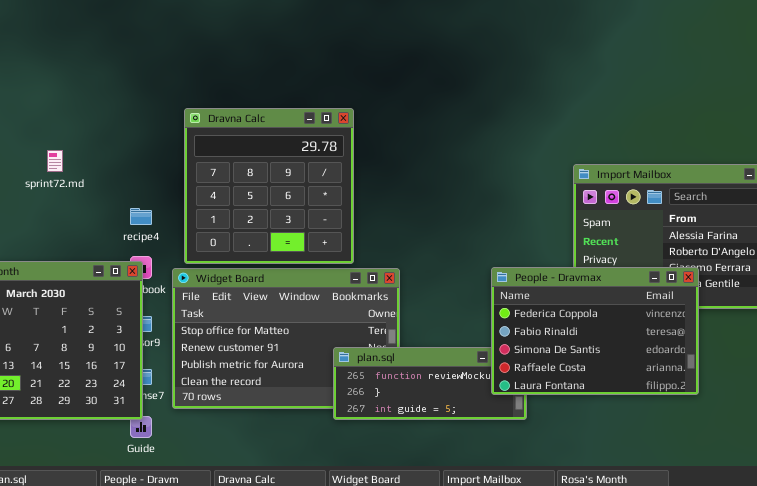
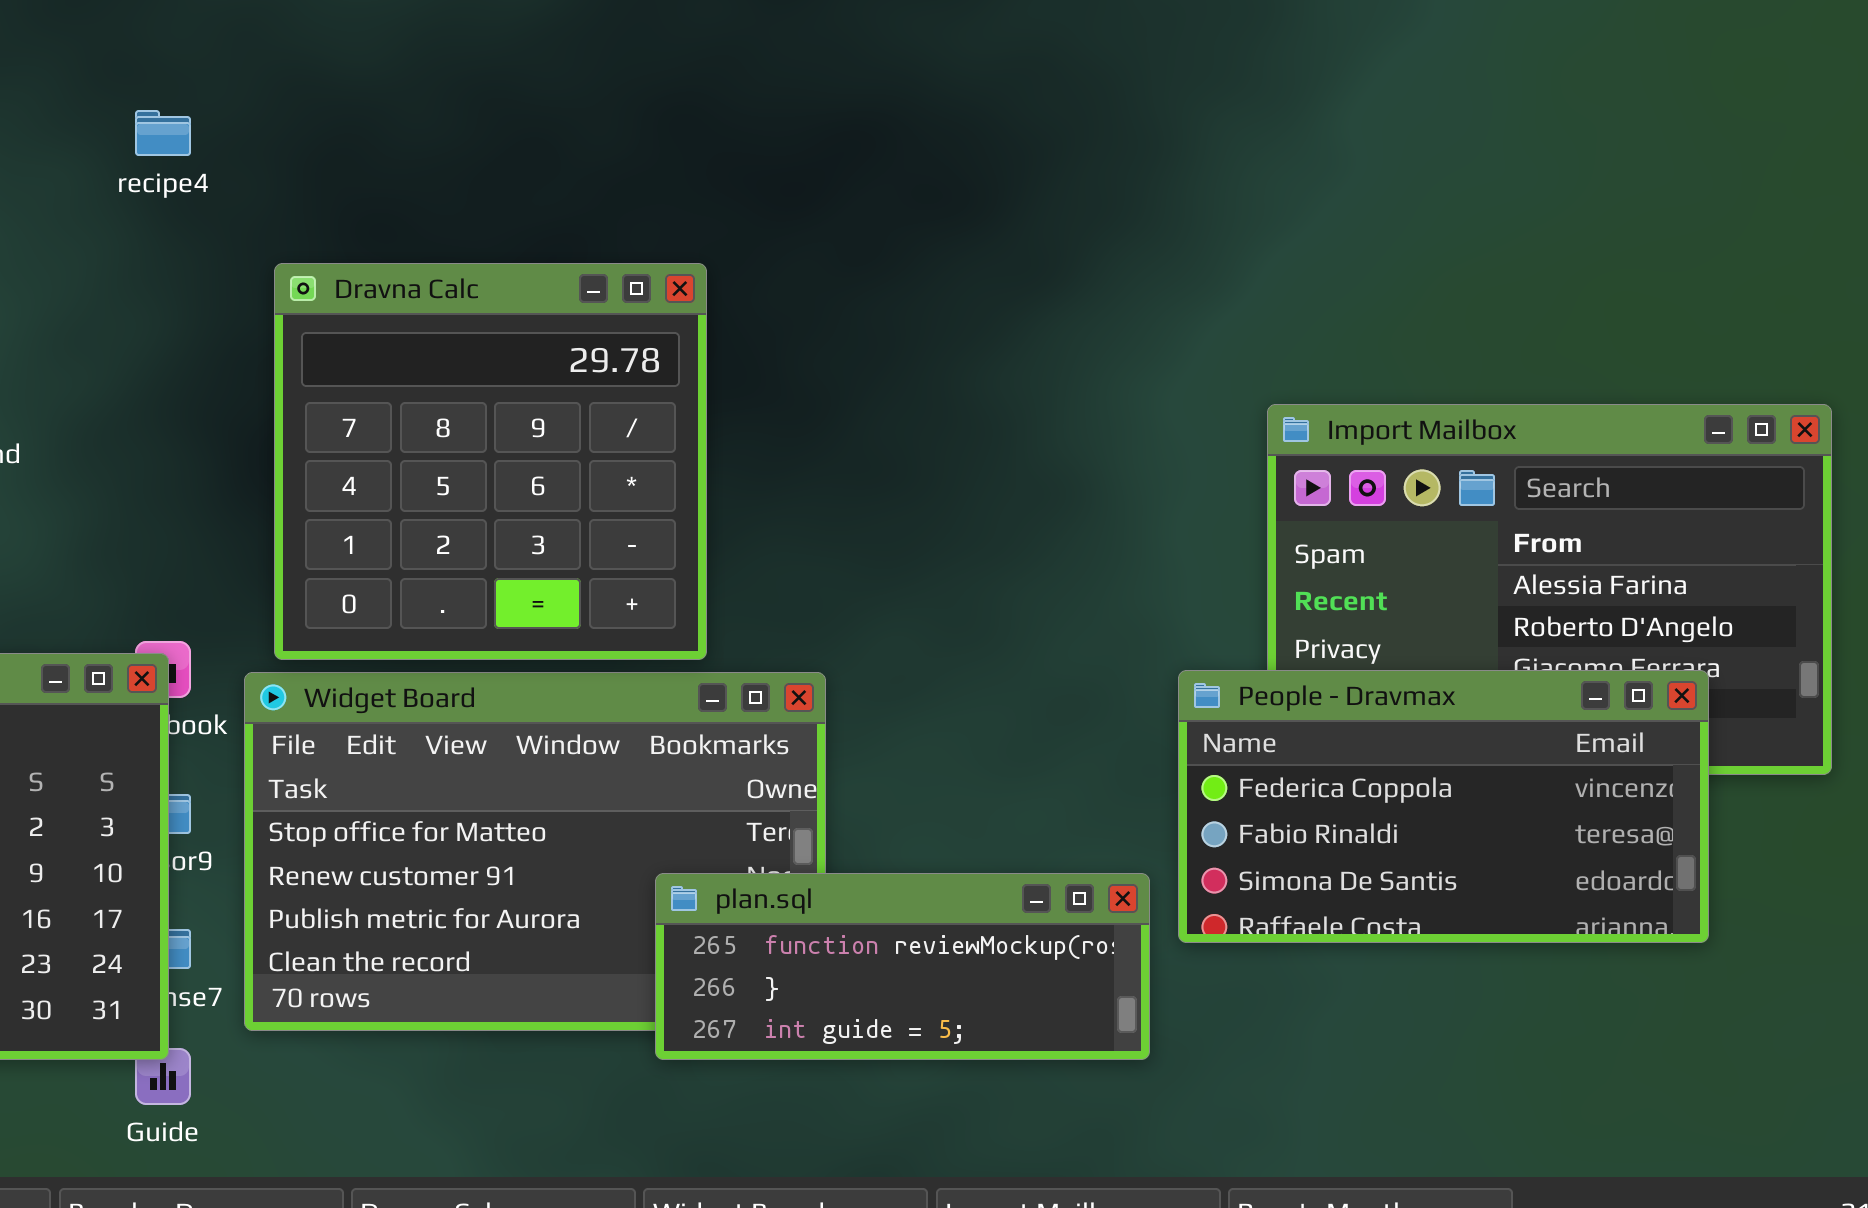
recipe4: [130,208,152,225] -> [135,110,191,156], moved
People - Dravmax: [491,267,699,395] -> [1178,670,1709,943], moved, resized

